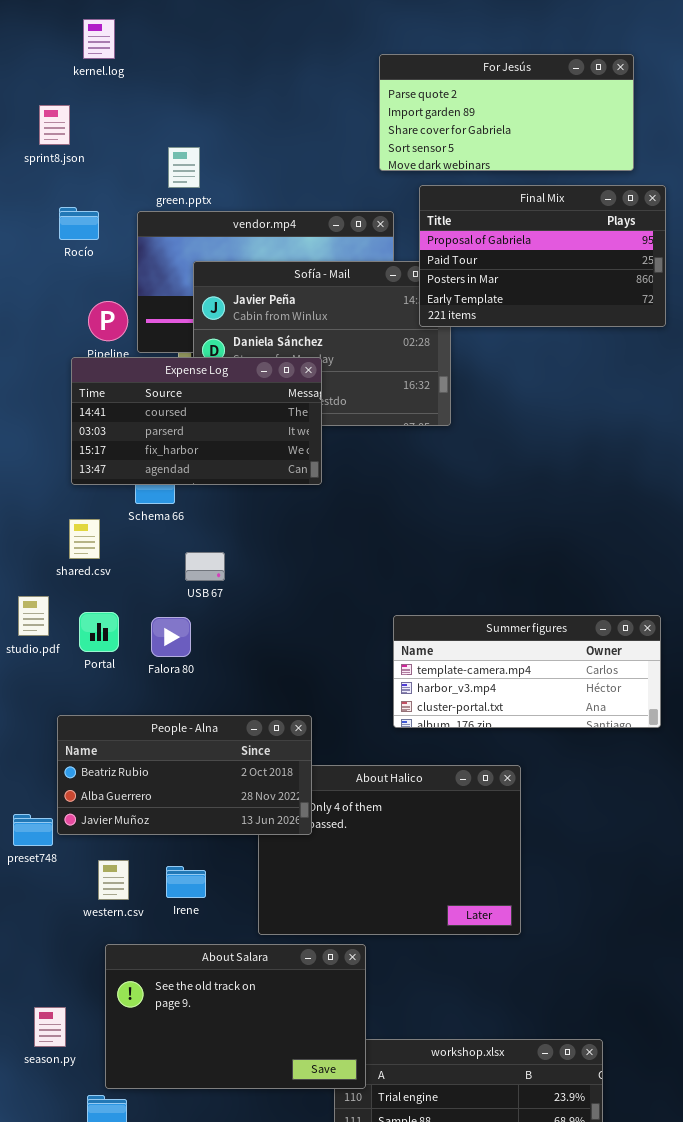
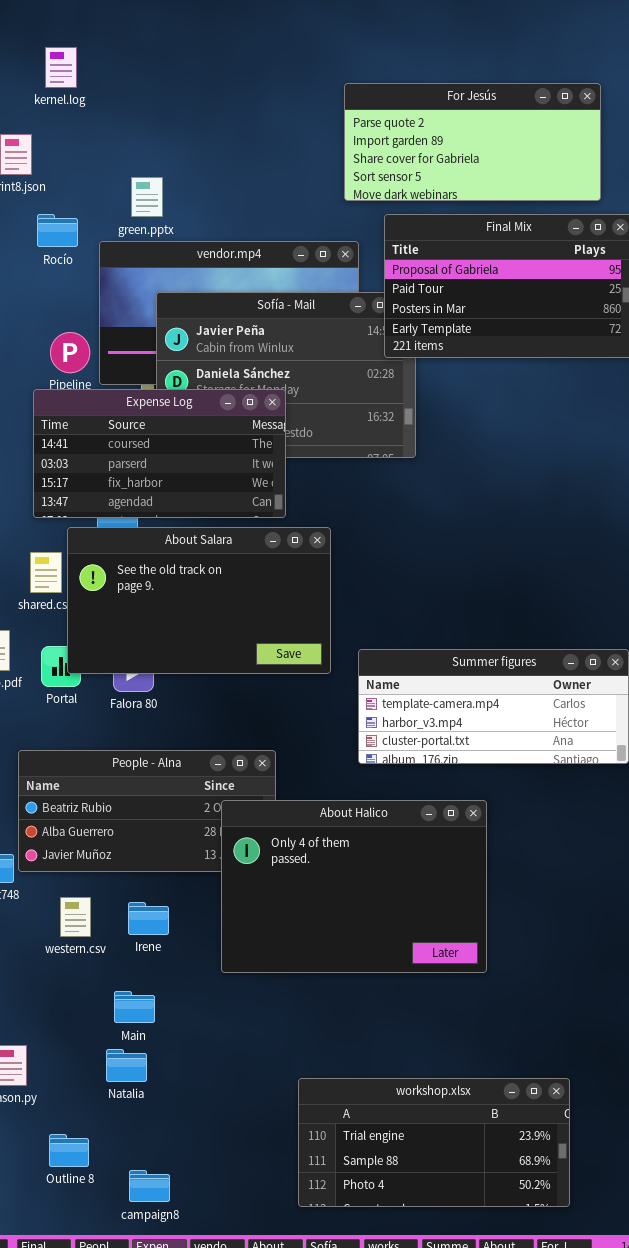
Rocío: [59,207,99,240] -> [37,214,78,247], moved
About Halico: [258,765,521,935] -> [221,800,487,973], raised
About Salara: [105,944,366,1089] -> [67,527,331,674], moved

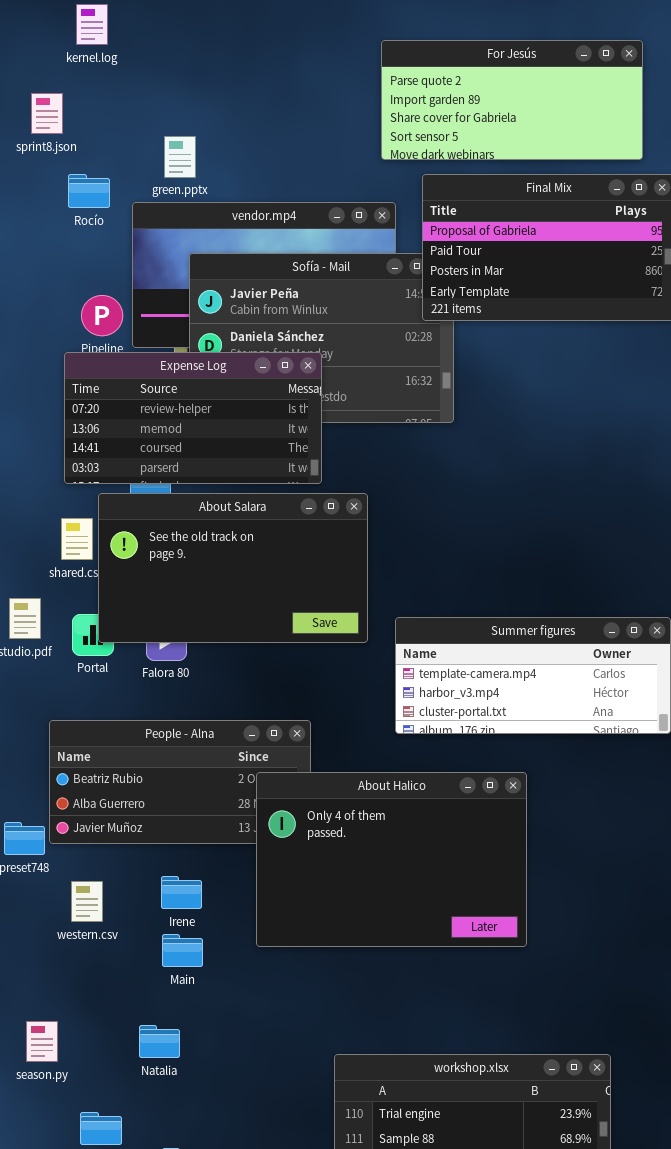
Expense Log: [33,389,286,518] -> [64,352,322,484], scrolled up 2 rows
western.csv: [60,897,91,937] -> [71,881,103,922], moved
Main: [114,991,155,1023] -> [162,934,203,967], moved

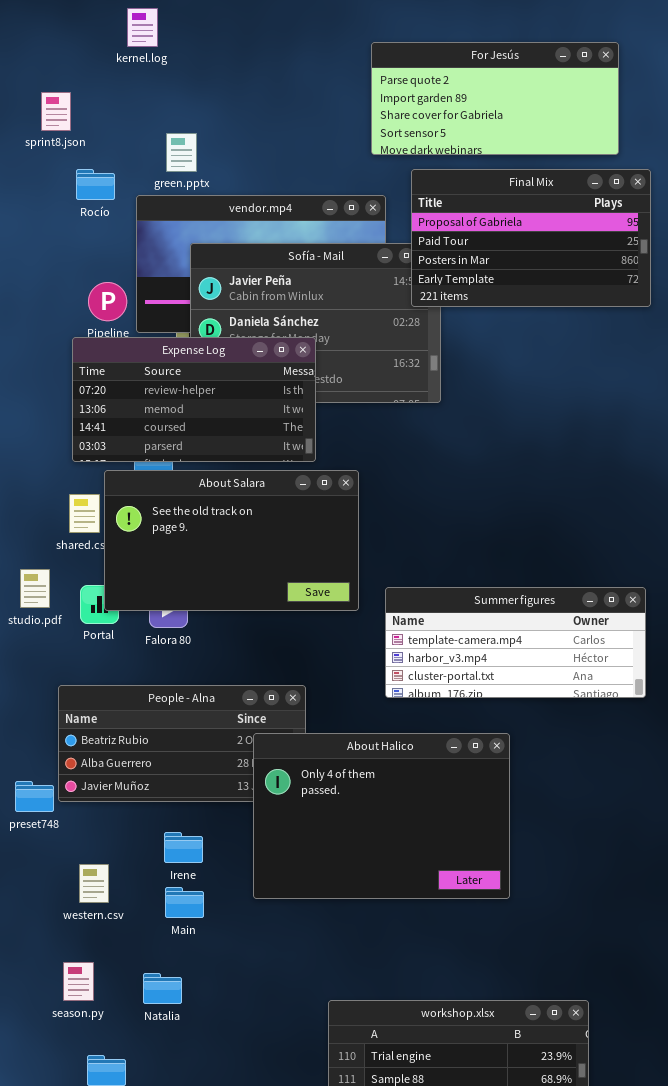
kernel.log: [76,4,108,45] -> [127,8,158,47], moved
western.csv: [71,881,103,922] -> [79,864,109,903], moved
season.py: [26,1021,58,1062] -> [63,962,94,1001], moved

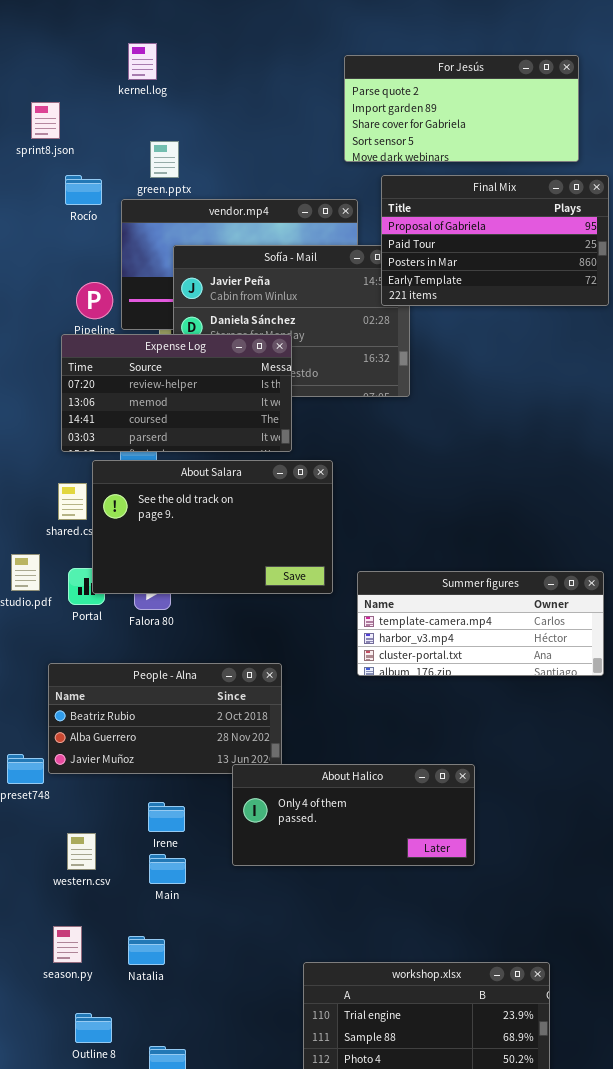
kernel.log: [127,8,158,47] -> [128,43,157,80], moved
About Halico: [253,733,510,899] -> [232,764,475,866], resized

